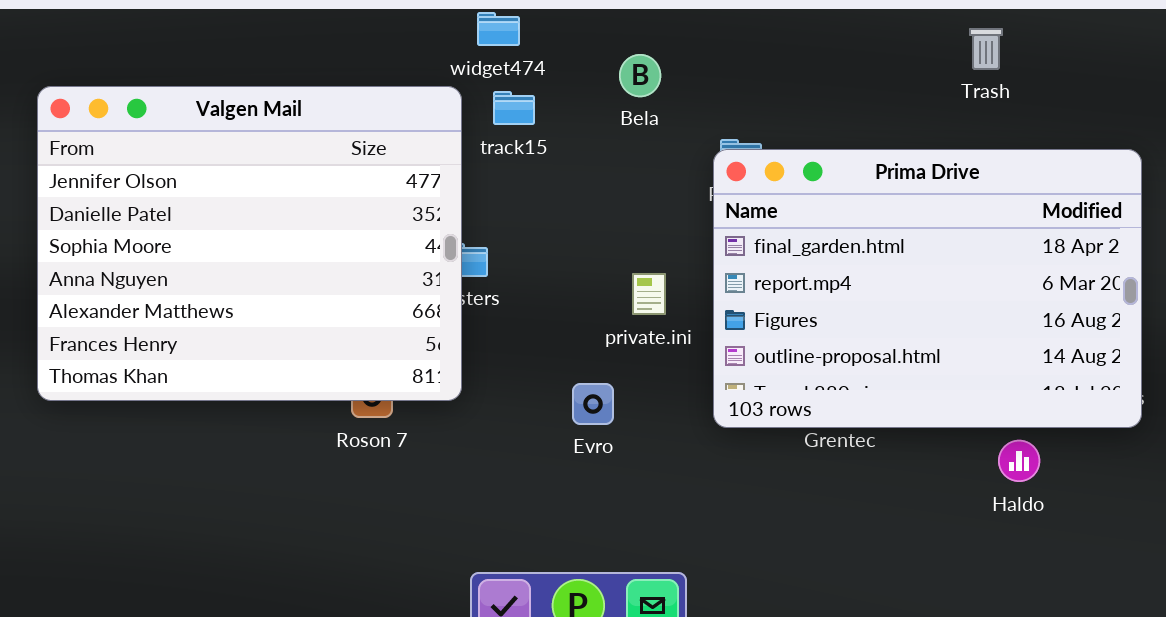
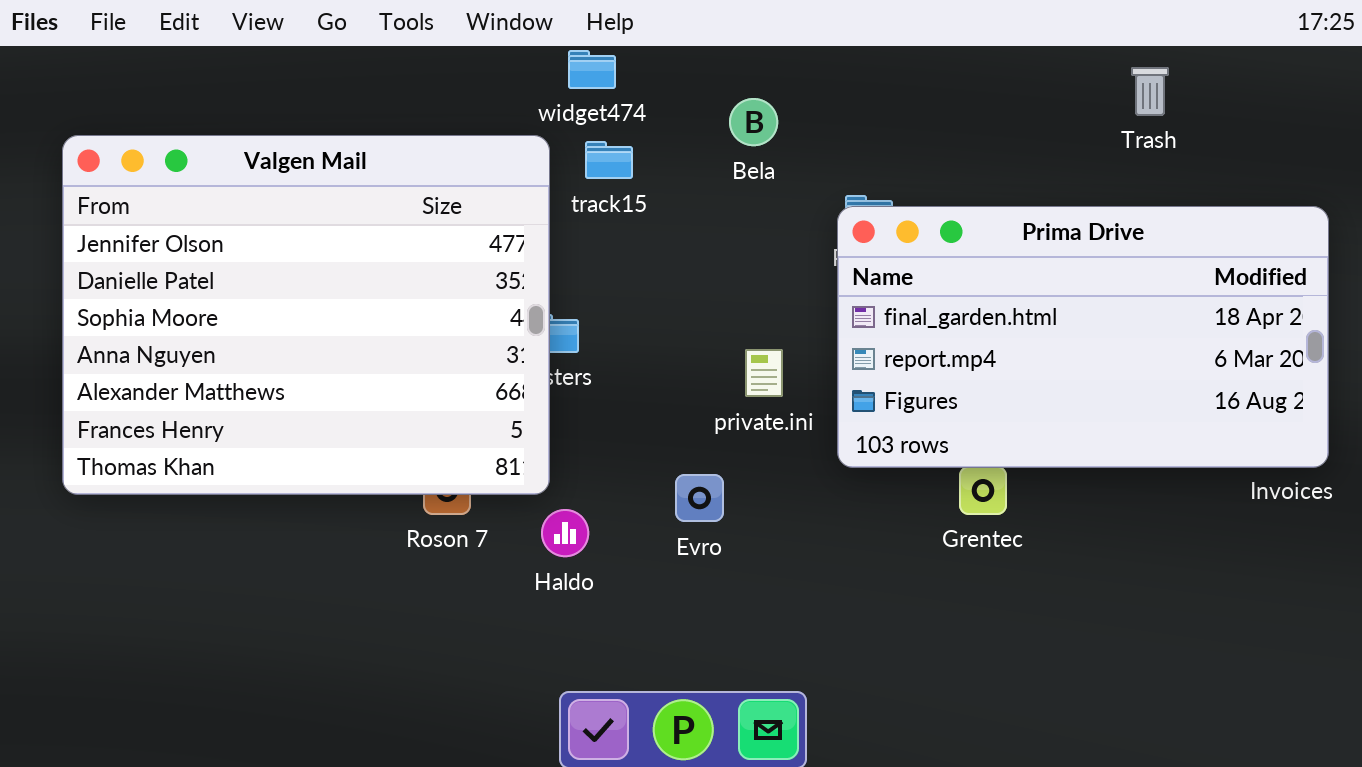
Prima Drive: [713,149,1142,428] -> [837,206,1329,468], resized
Haldo: [998,440,1040,482] -> [541,509,589,557], moved

